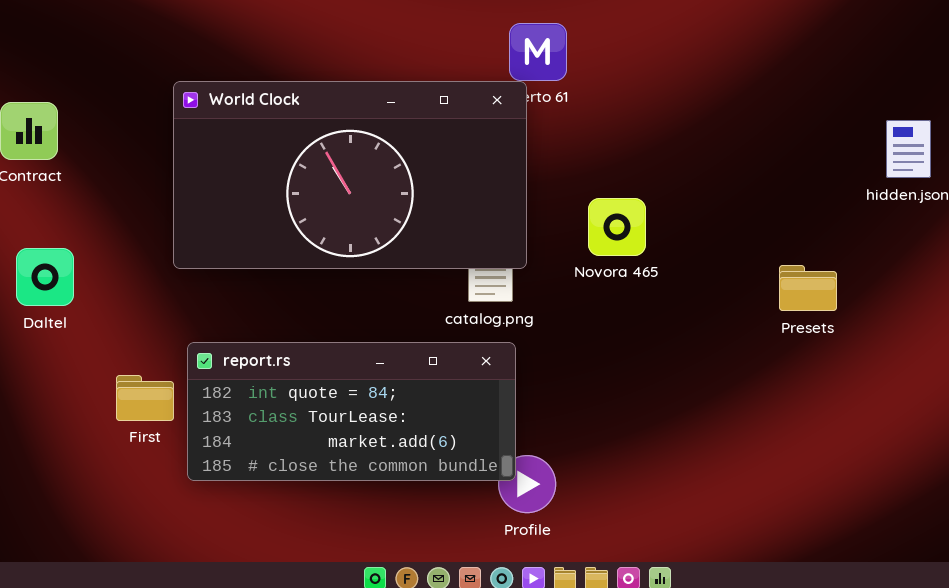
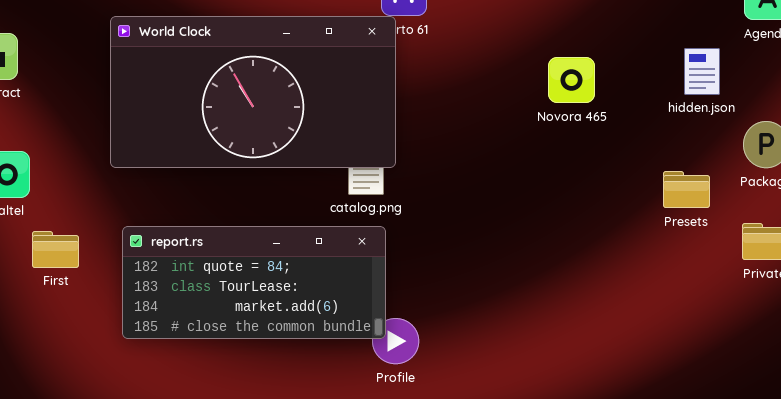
Novora 465: [588,198,646,256] -> [548,57,595,103], moved
Presets: [779,265,837,311] -> [663,171,710,208], moved
First: [116,375,174,421] -> [32,231,79,268], moved

